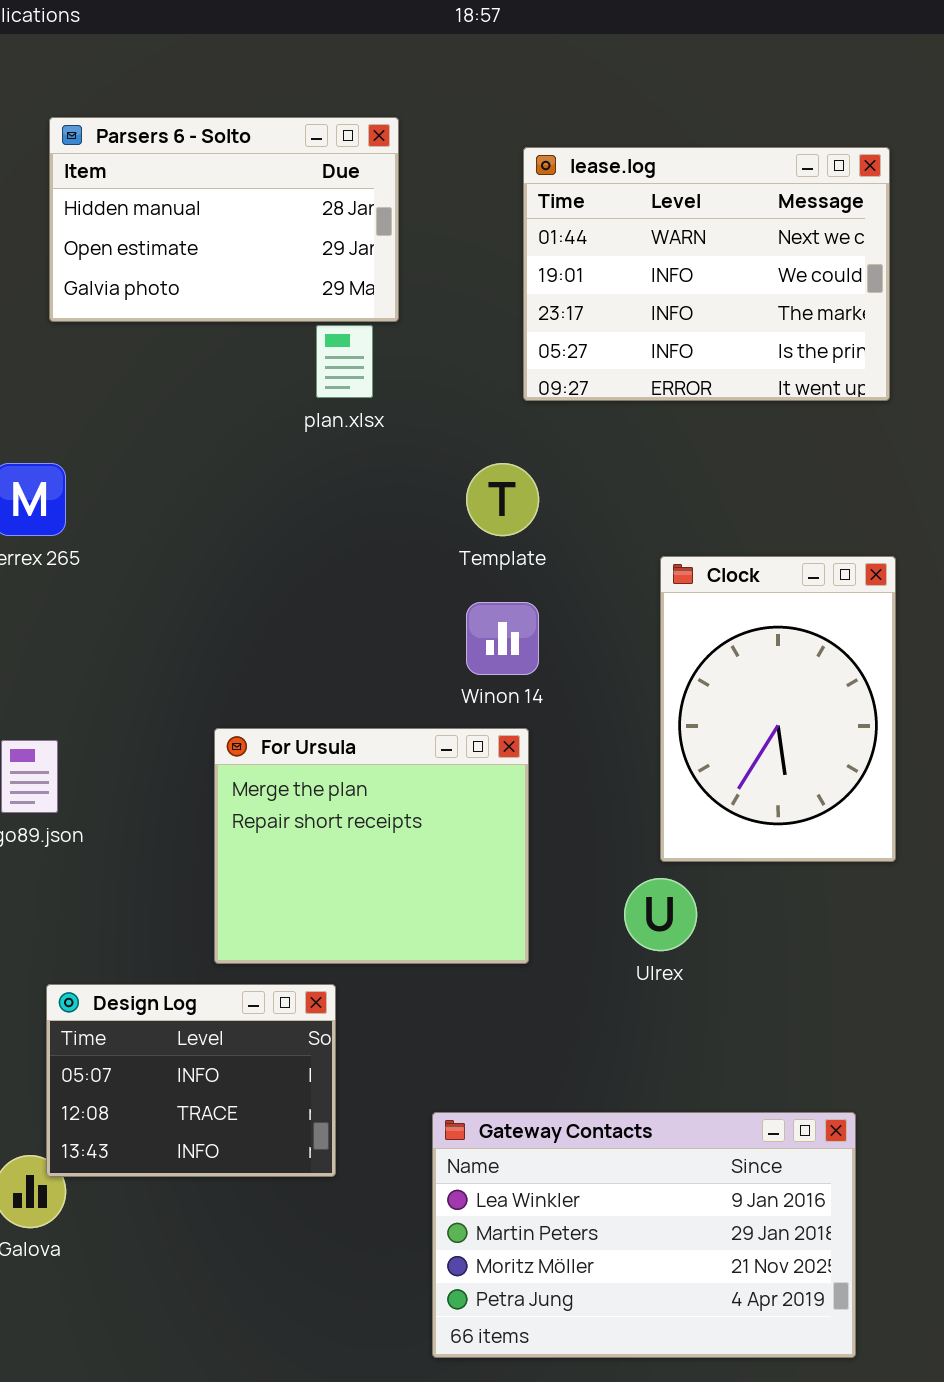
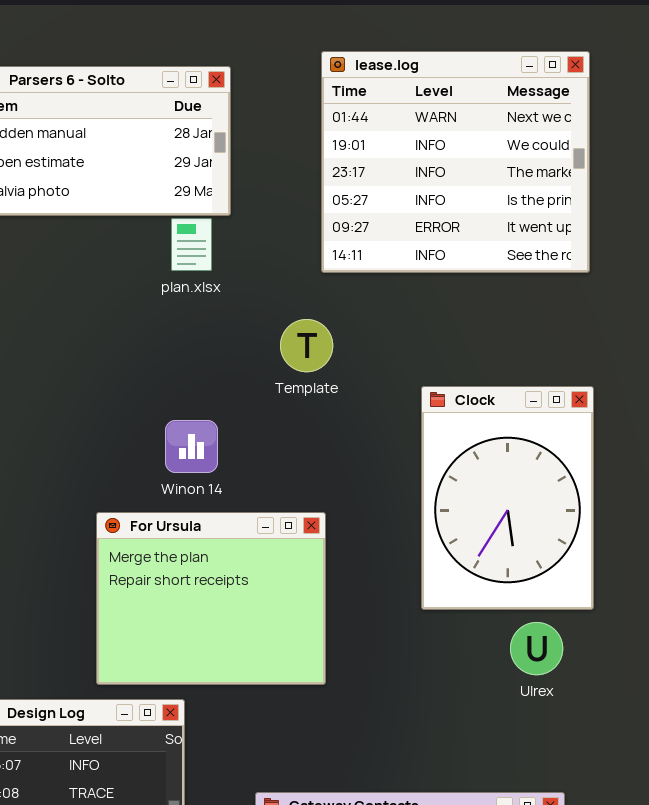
lease.log: [523,147,890,401] -> [321,51,590,273], resized
Winon 14: [466,602,539,675] -> [165,420,218,473], moved
Ulrex: [624,878,697,951] -> [510,622,563,675], moved

